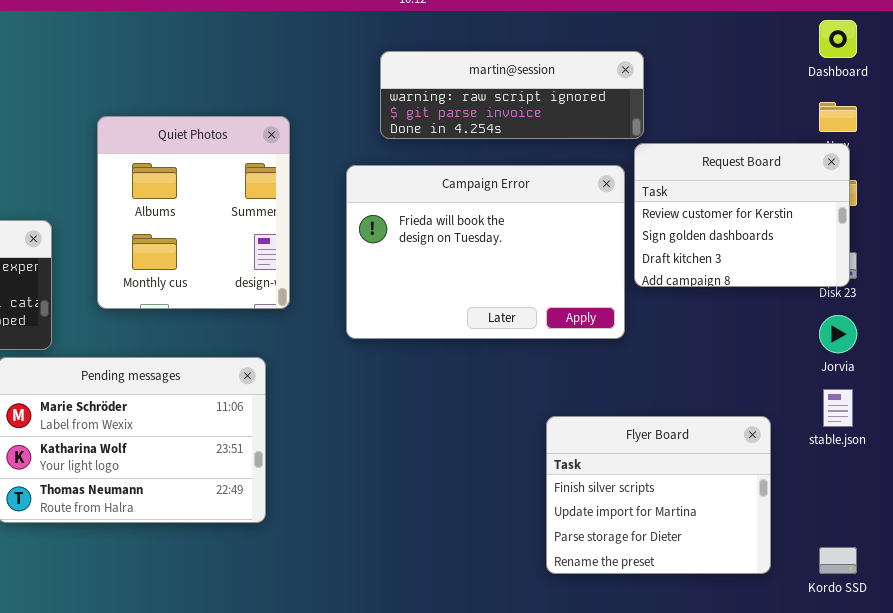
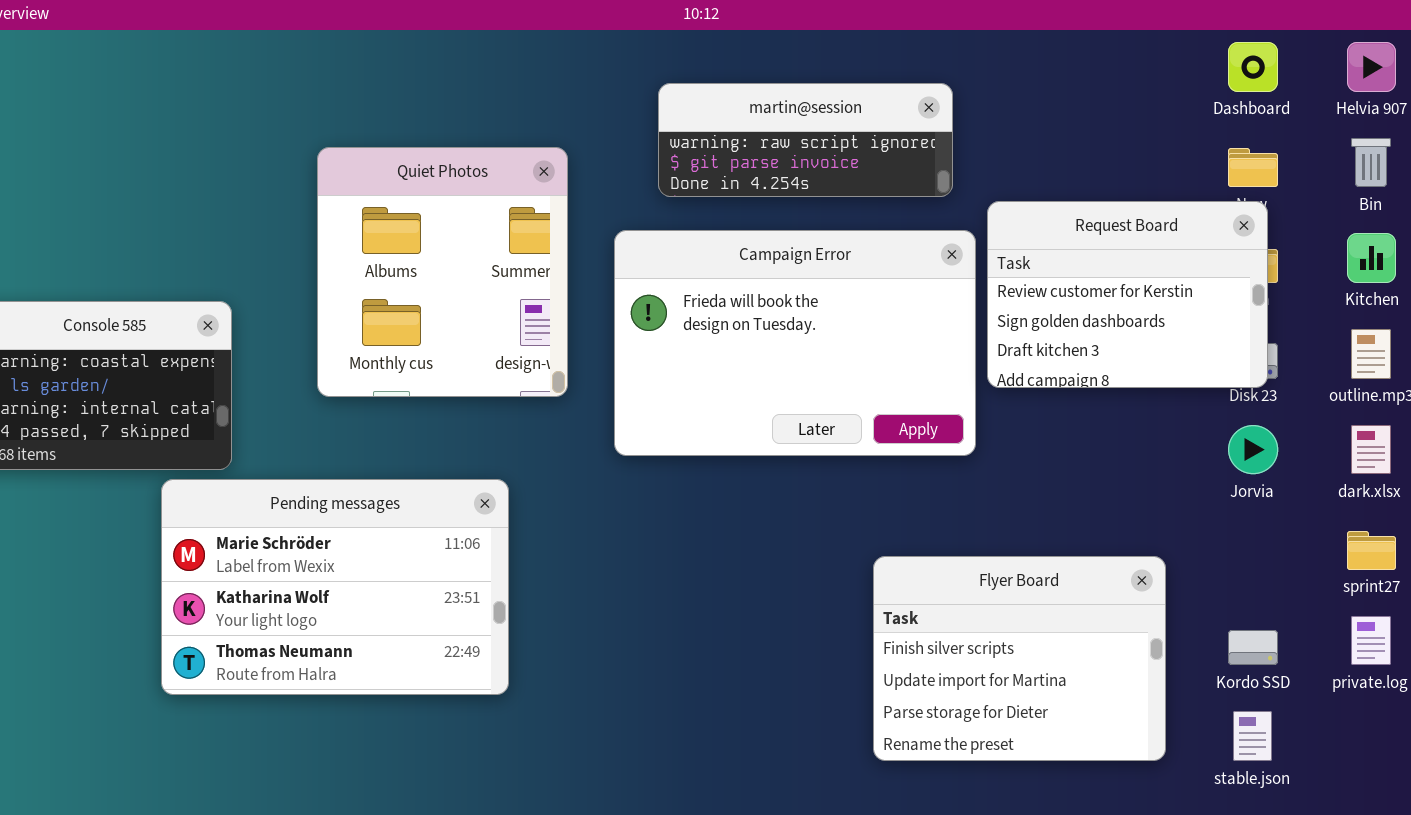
martin@session: [380,51,644,139] -> [658,83,953,197], resized
Quiet Photos: [97,116,290,309] -> [317,147,568,397], moved
stable.json: [823,389,853,427] -> [1233,711,1272,761], moved
Kordo SSD: [819,547,857,574] -> [1228,630,1278,665], moved

